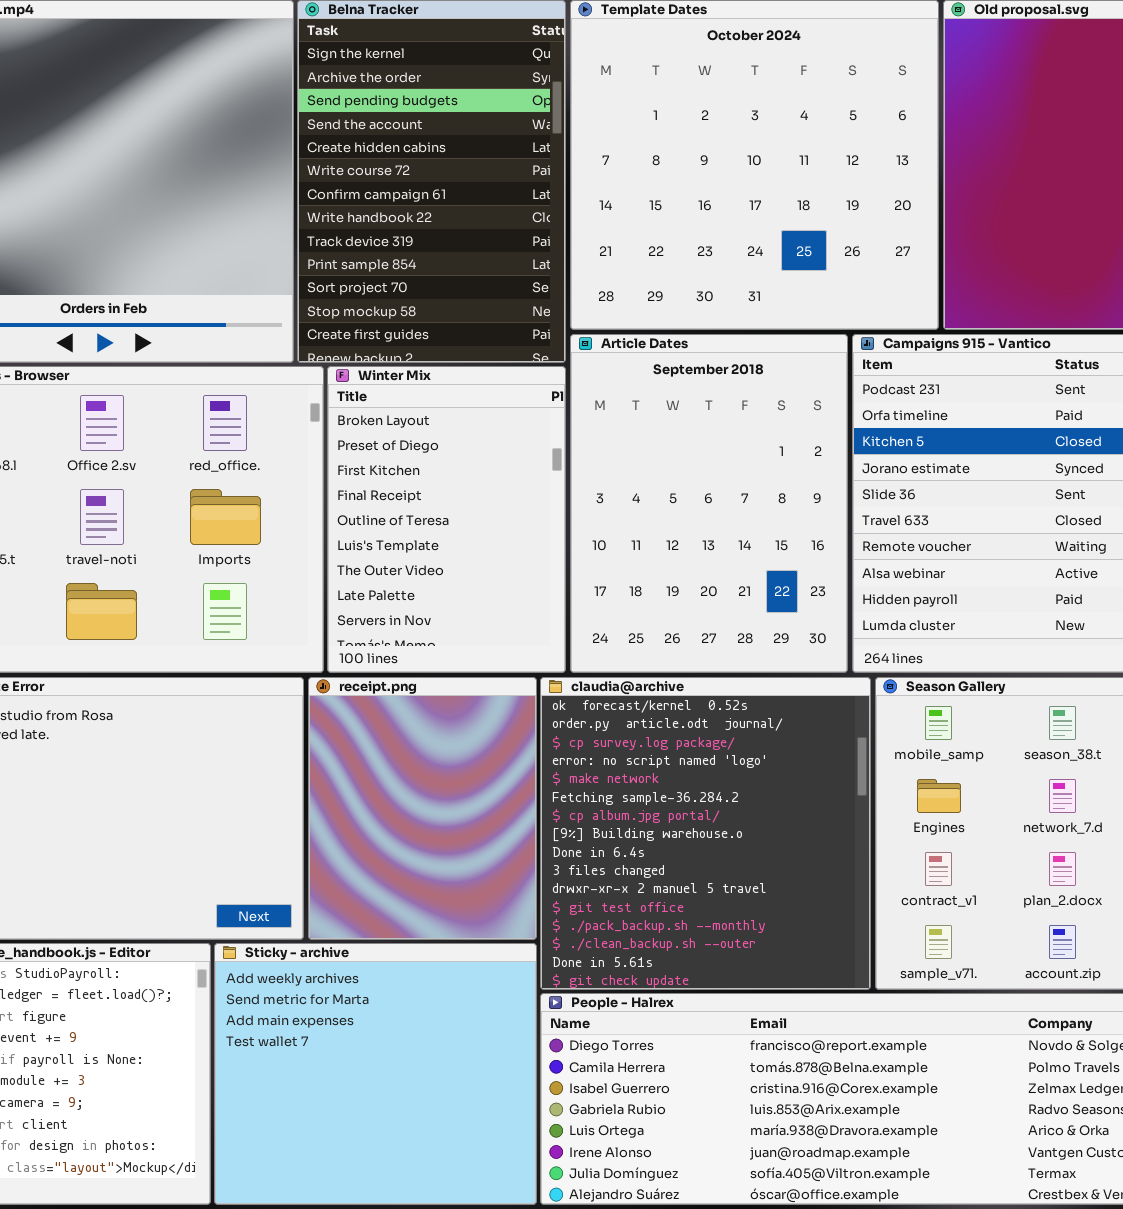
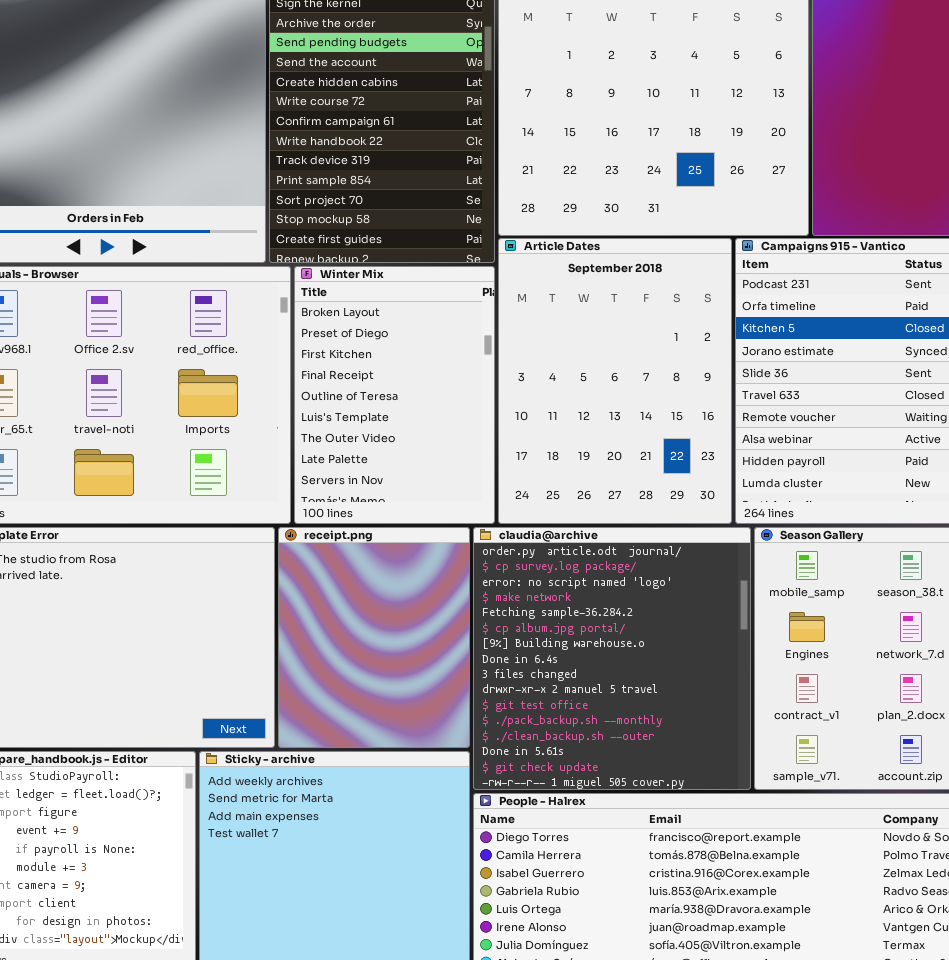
claudia@archive: [540,677,871,990] -> [473,527,751,790], scrolled down 1 row

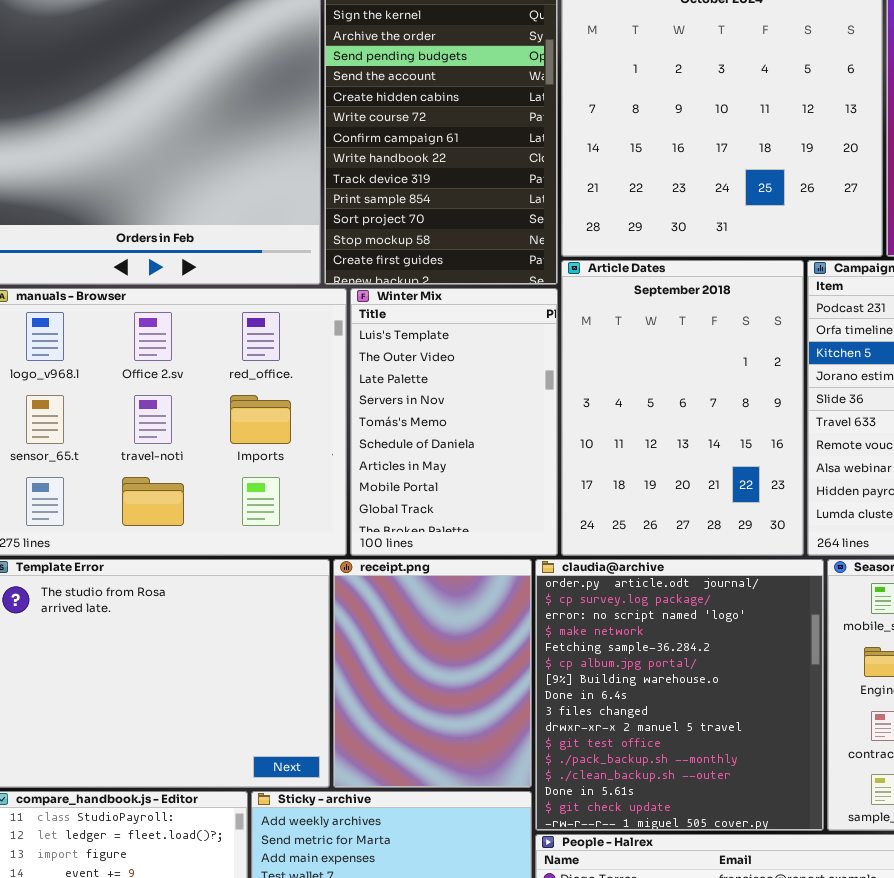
Winter Mix: [294,266,495,524] -> [350,288,558,556], scrolled down 5 rows

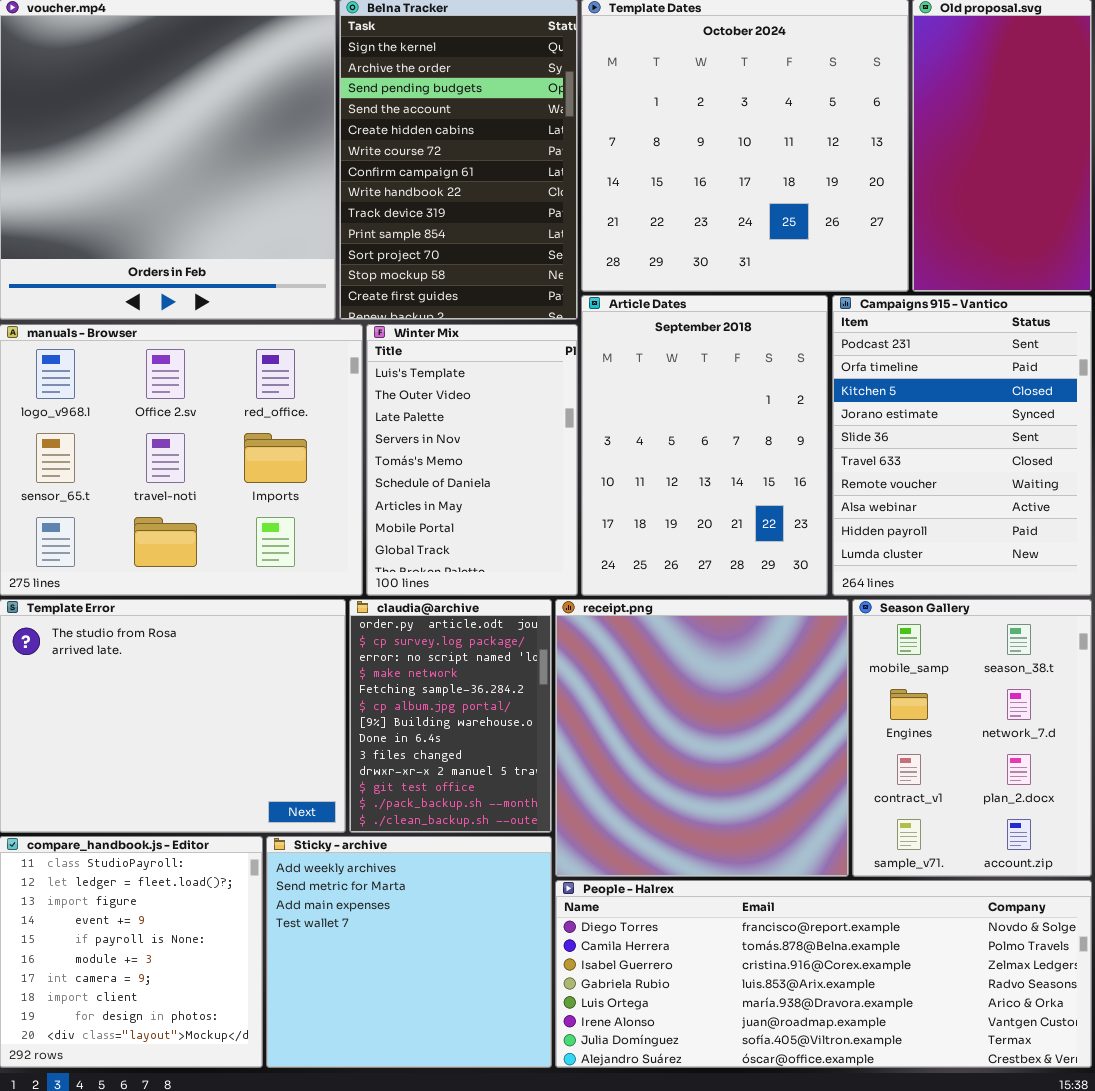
receipt.png: [333,559,532,788] -> [555,599,849,877], moved, resized
claudia@archive: [535,559,824,831] -> [349,599,552,833], moved, resized

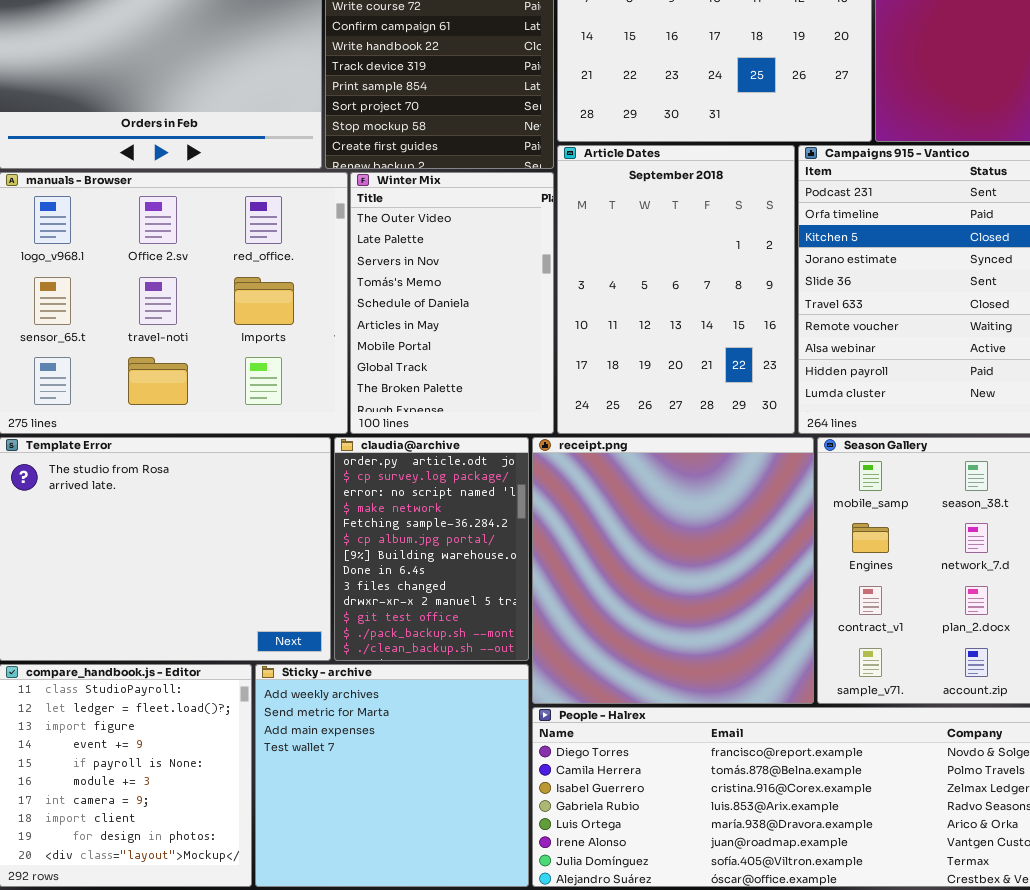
Winter Mix: [366,324,578,596] -> [350,172,554,434], scrolled down 1 row

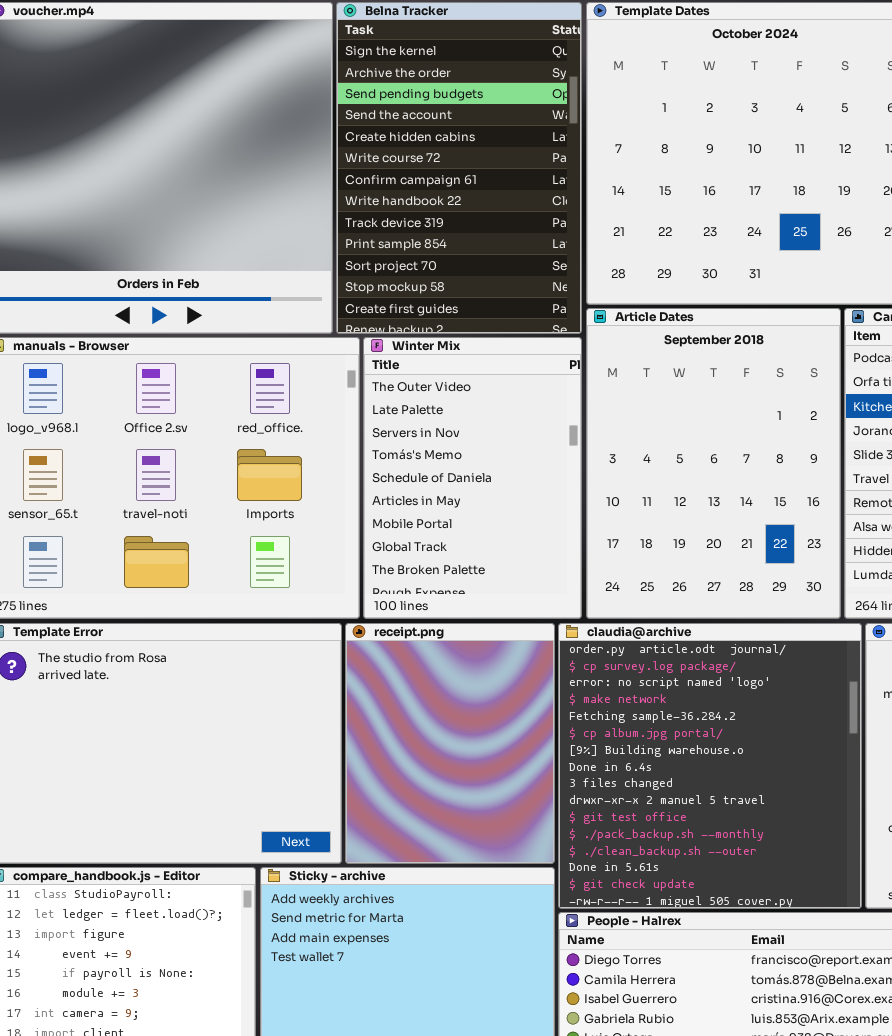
claudia@archive: [334,437,529,661] -> [558,623,862,909], moved, resized
receipt.png: [532,437,814,704] -> [345,623,555,864], moved, resized

